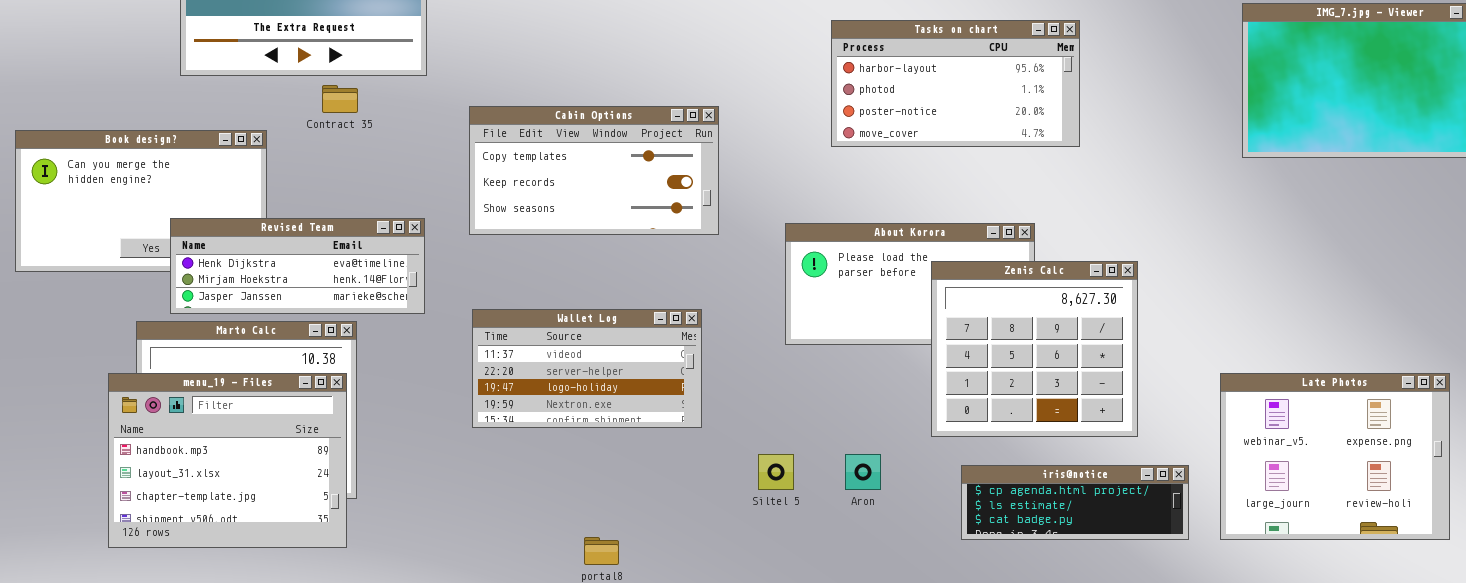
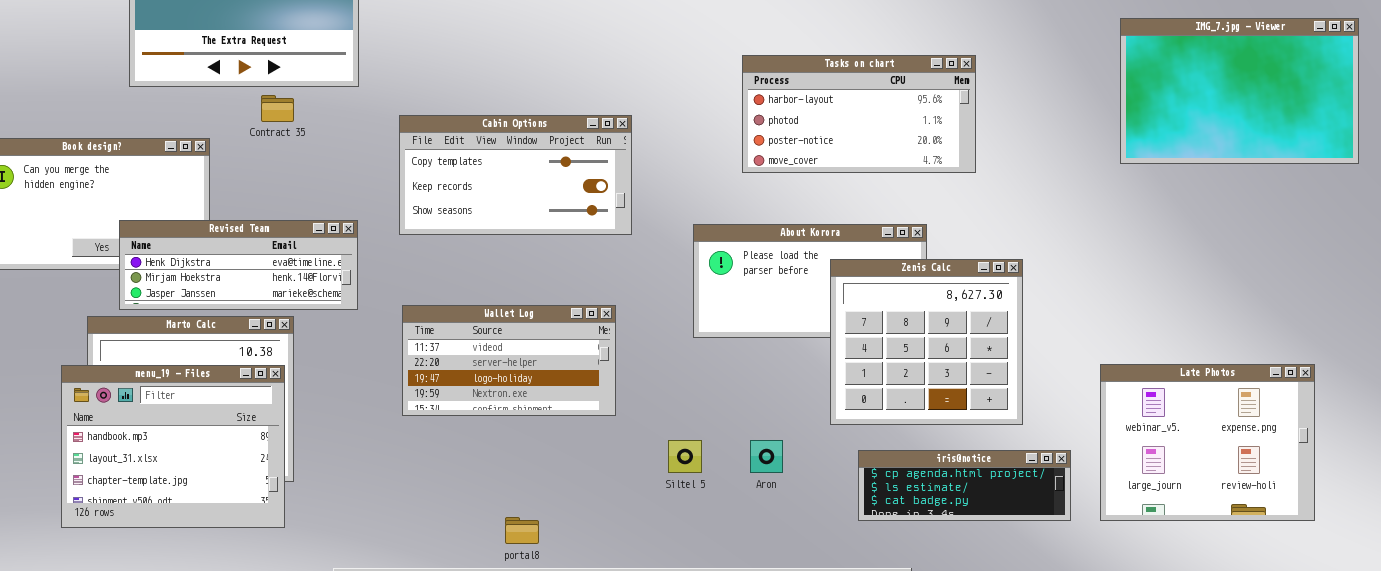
Tasks on chart: [831,20,1080,147] -> [742,55,976,173], moved

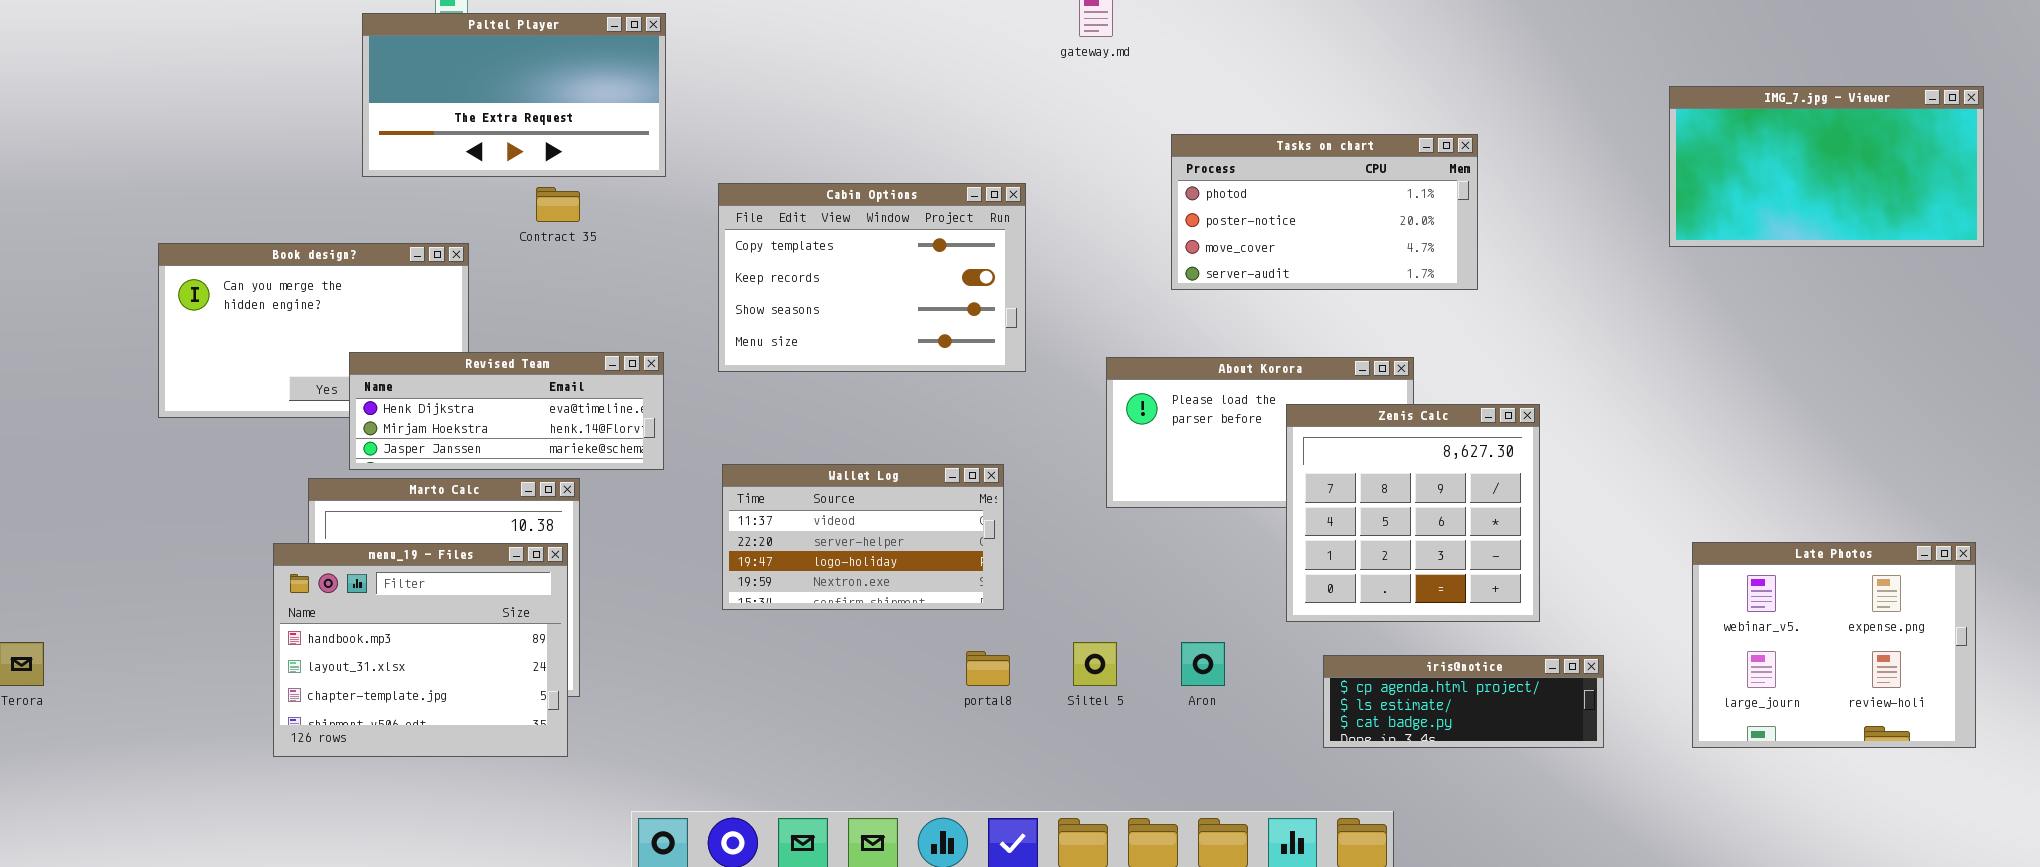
IMG_7.jpg - Viewer: [1120,18,1359,164] -> [1669,86,1984,247], resized
Tasks on chart: [742,55,976,173] -> [1171,134,1478,290], scrolled down 1 row
Cabin Options: [399,115,632,235] -> [718,183,1026,372], resized
Late Photos: [1100,364,1315,521] -> [1692,542,1976,748], moved
portal8: [505,517,539,544] -> [966,651,1010,686], moved

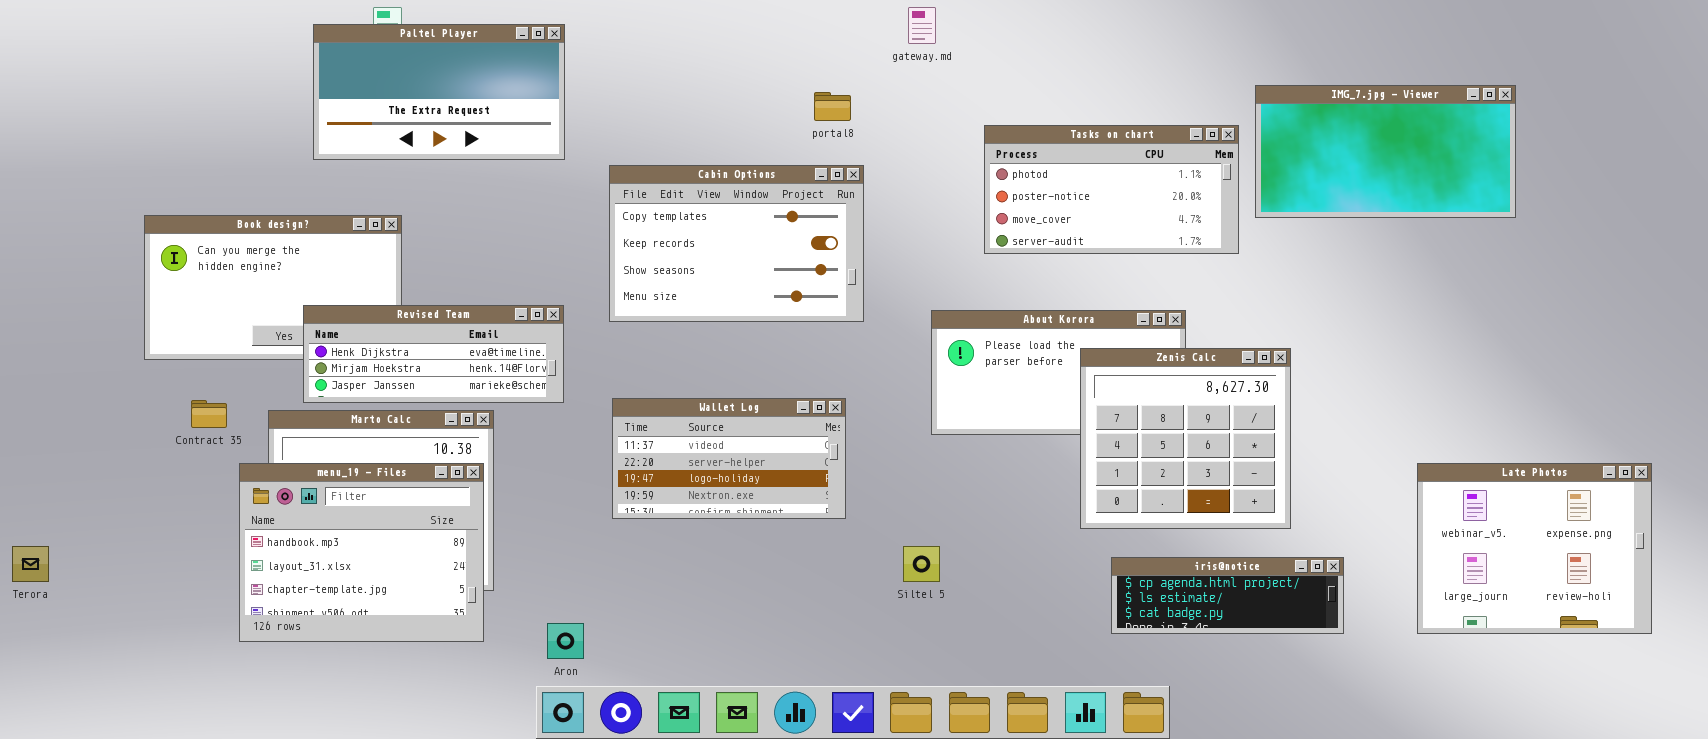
IMG_7.jpg - Viewer: [1669,86,1984,247] -> [1255,85,1516,218], moved
Contract 35: [536,187,580,222] -> [191,400,227,428], moved
Aron: [1181,642,1225,686] -> [547,623,584,659], moved
portal8: [966,651,1010,686] -> [814,92,851,121], moved

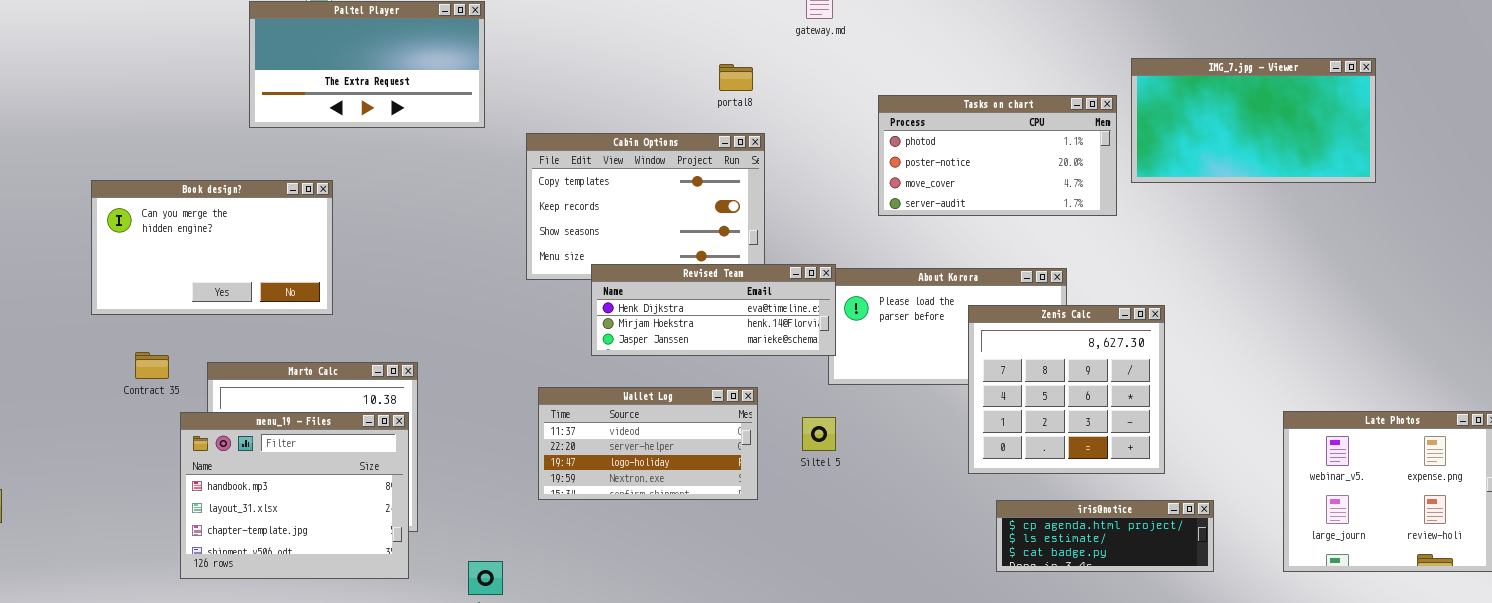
Revised Team: [303,305,564,403] -> [591,264,836,356], moved
Wallet Log: [612,398,846,519] -> [538,387,758,500], moved
Siltel 5: [903,546,940,582] -> [802,417,836,451], moved

